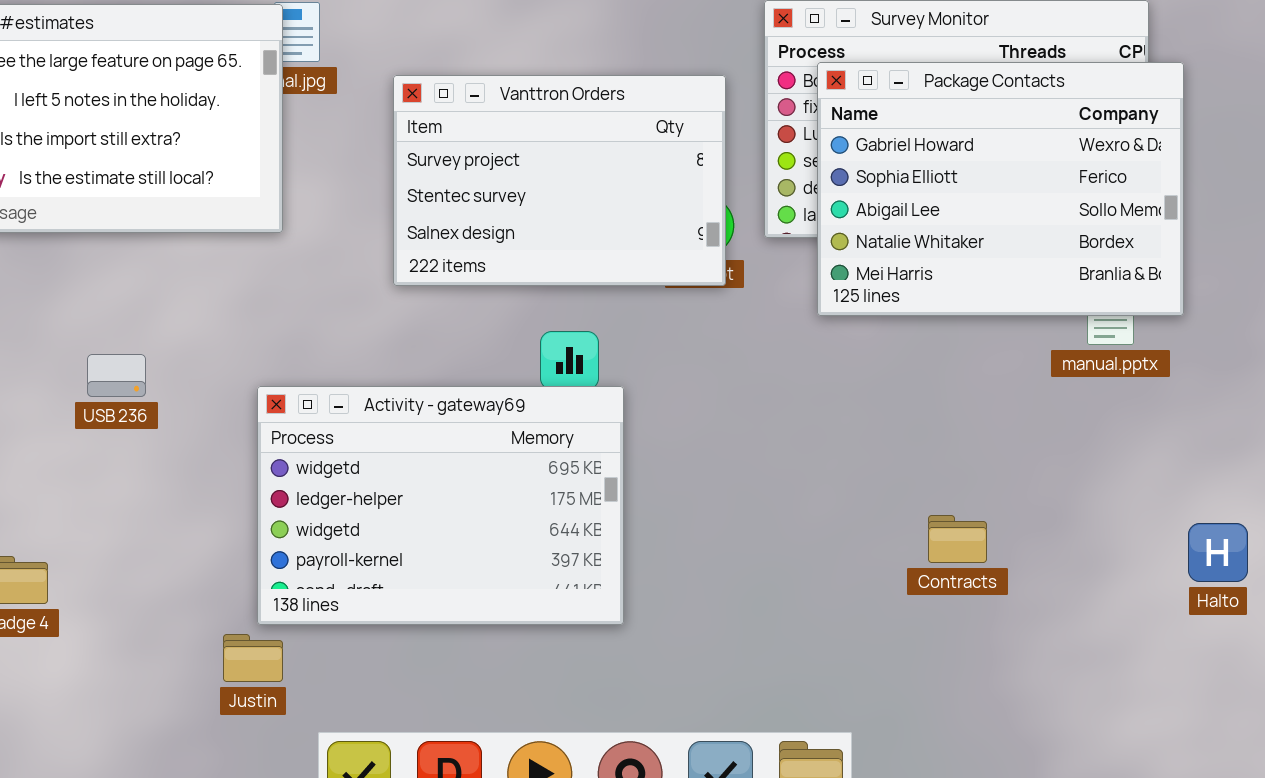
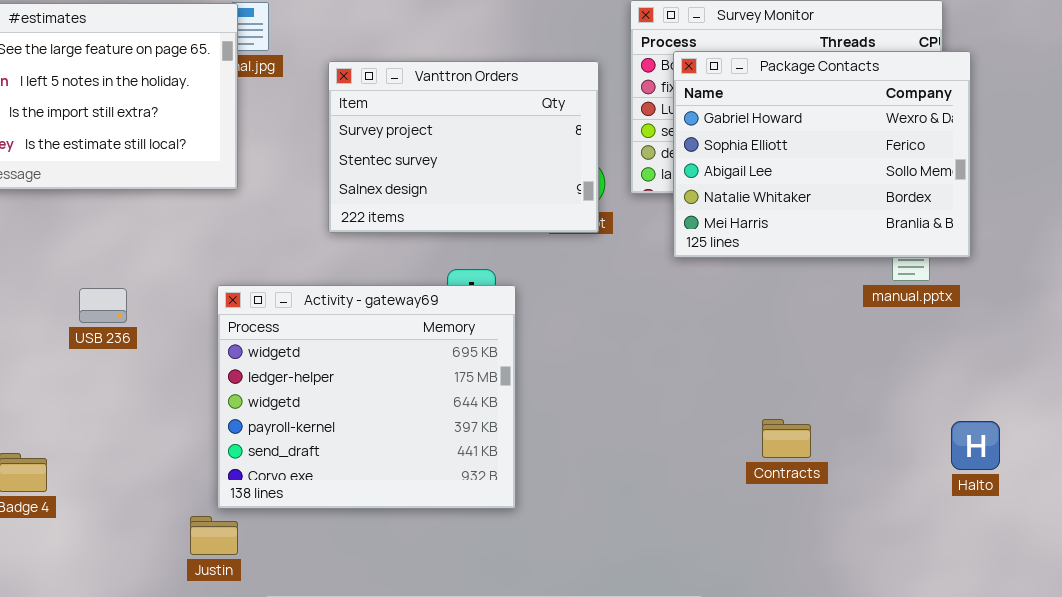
Activity - gateway69: [257,386,624,625] -> [217,285,516,509], resized
Halto: [1188,523,1248,582] -> [951,421,1000,470], moved

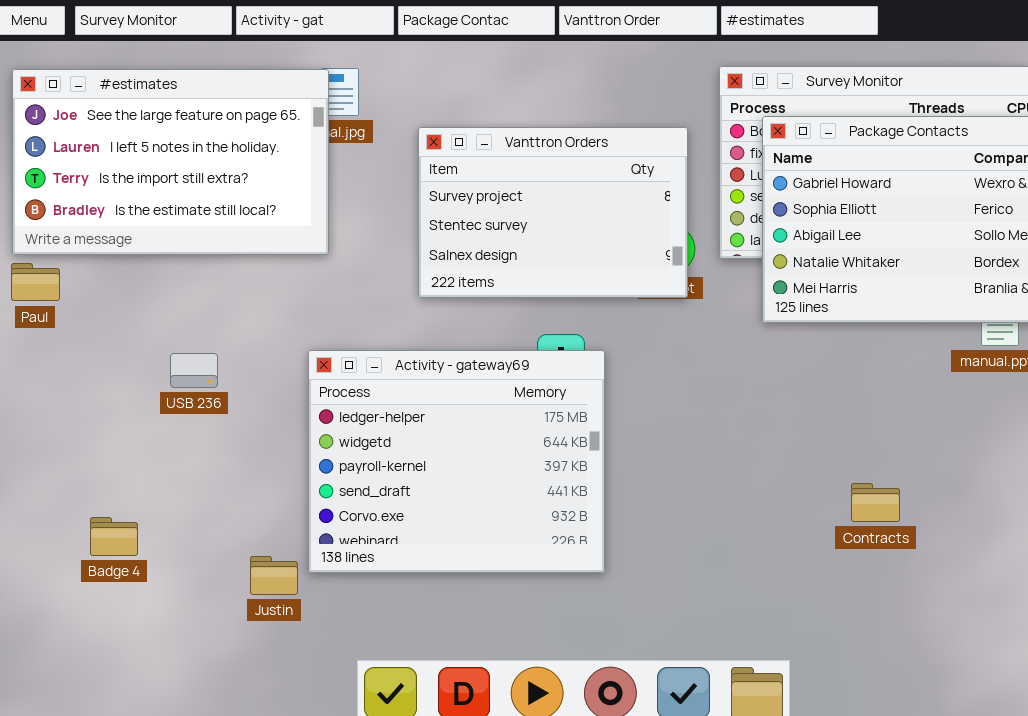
Activity - gateway69: [217,285,516,509] -> [308,350,605,573], scrolled down 1 row
Justin: [190,516,238,555] -> [250,556,298,595], moved

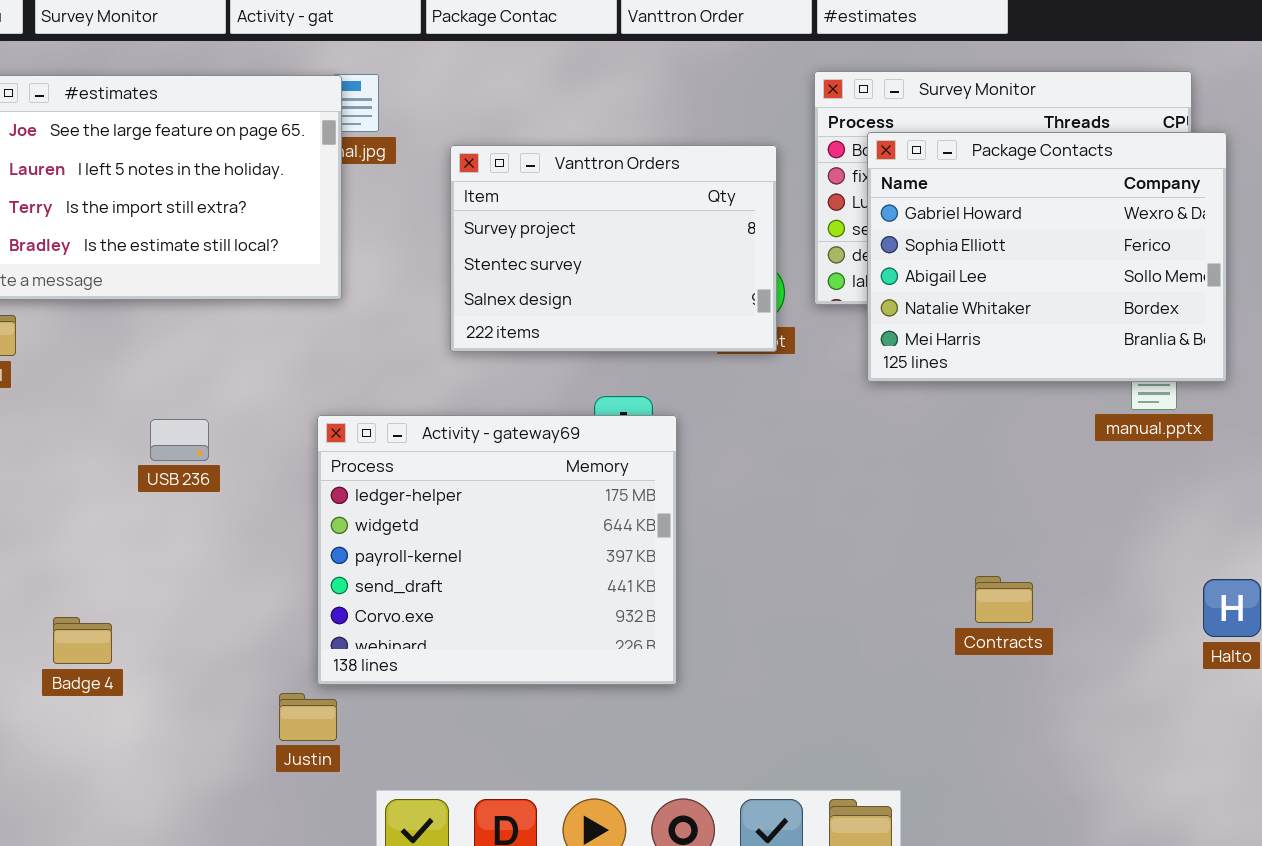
Justin: [250,556,298,595] -> [279,693,337,741], moved

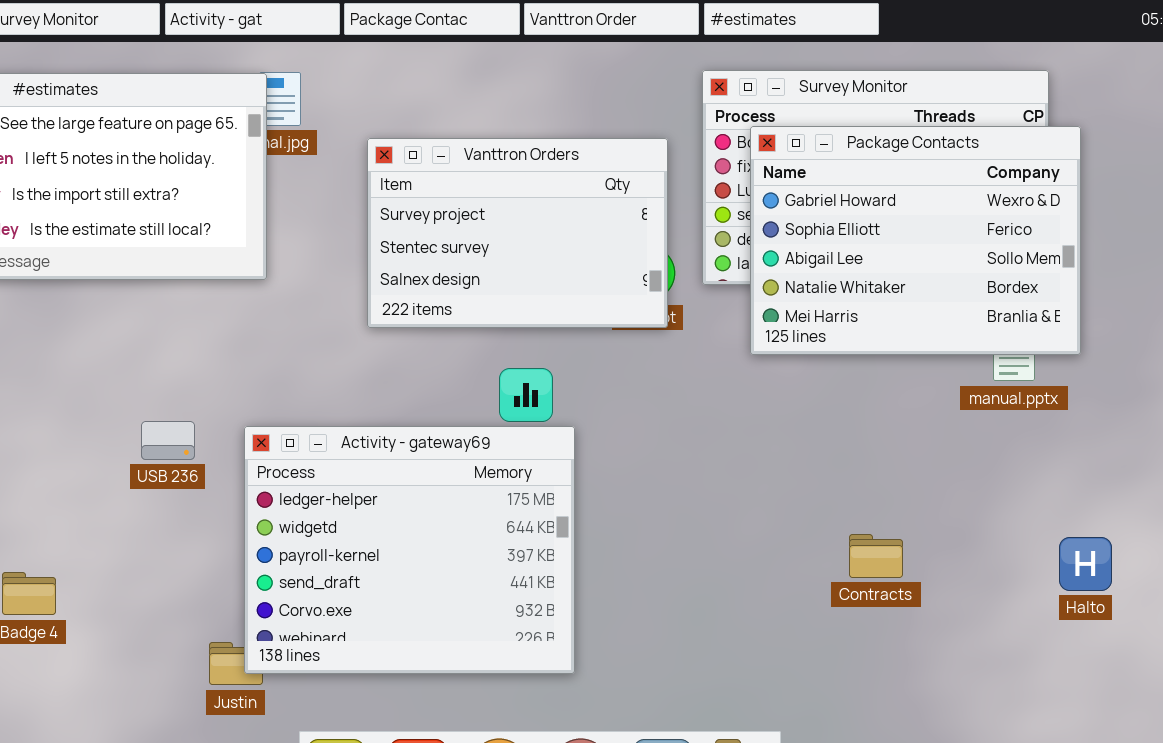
Activity - gateway69: [317,415,677,685] -> [244,426,575,674], moved
USB 236: [150,419,209,461] -> [141,421,195,460], moved

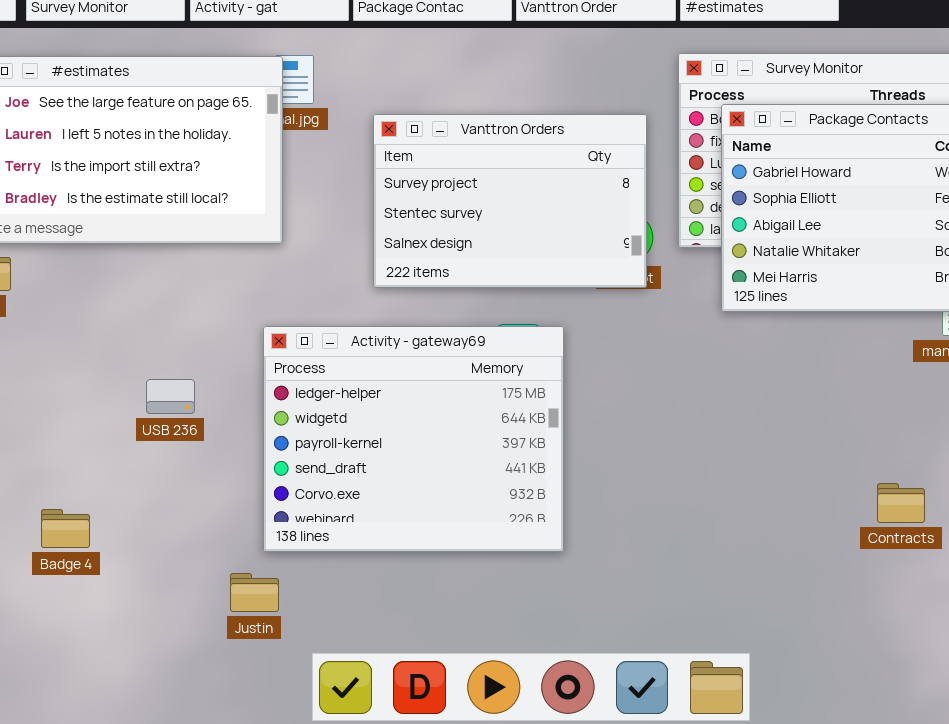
USB 236: [141,421,195,460] -> [146,379,195,414], moved
Activity - gateway69: [244,426,575,674] -> [263,326,564,552], moved
Contracts: [849,534,903,578] -> [877,483,925,523], moved

